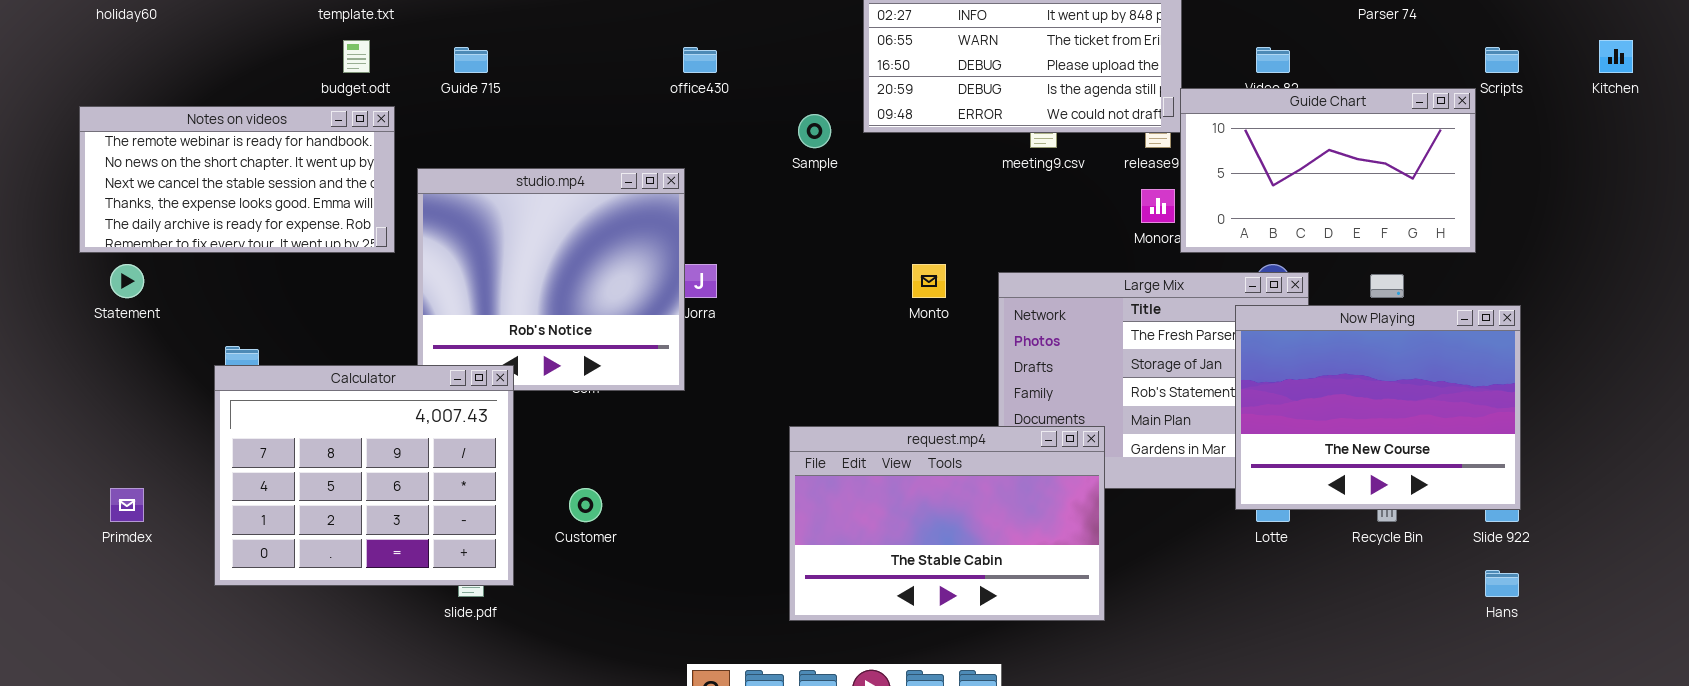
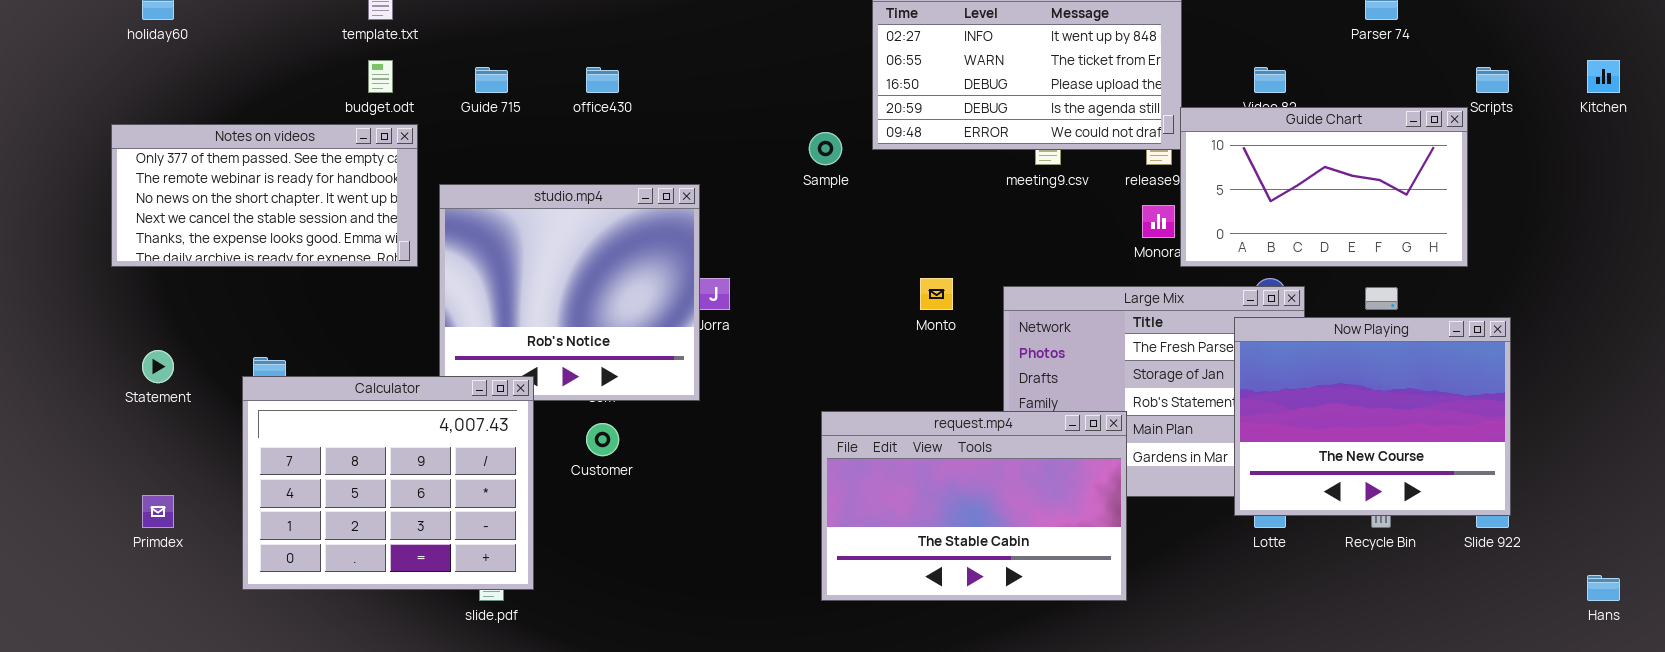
office430: [683,47,717,73] -> [586,67,619,93], moved
Notes on videos: [79,106,395,253] -> [111,124,418,267], scrolled up 1 row
Statement: [110,264,144,298] -> [142,350,174,383], moved
request.mp4: [789,426,1105,621] -> [821,411,1127,601], moved
Customer: [569,488,602,522] -> [586,423,619,456], moved
Hans: [1485,570,1519,597] -> [1587,575,1620,601], moved

